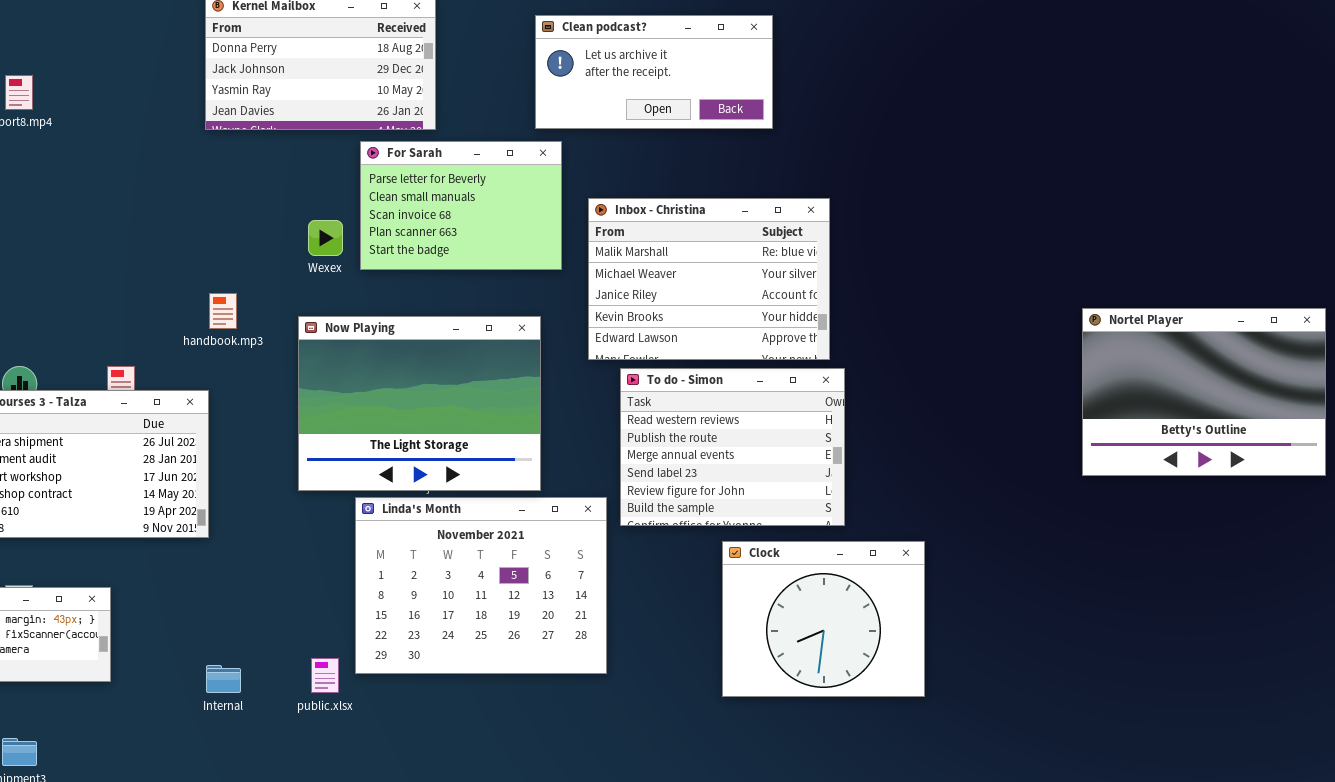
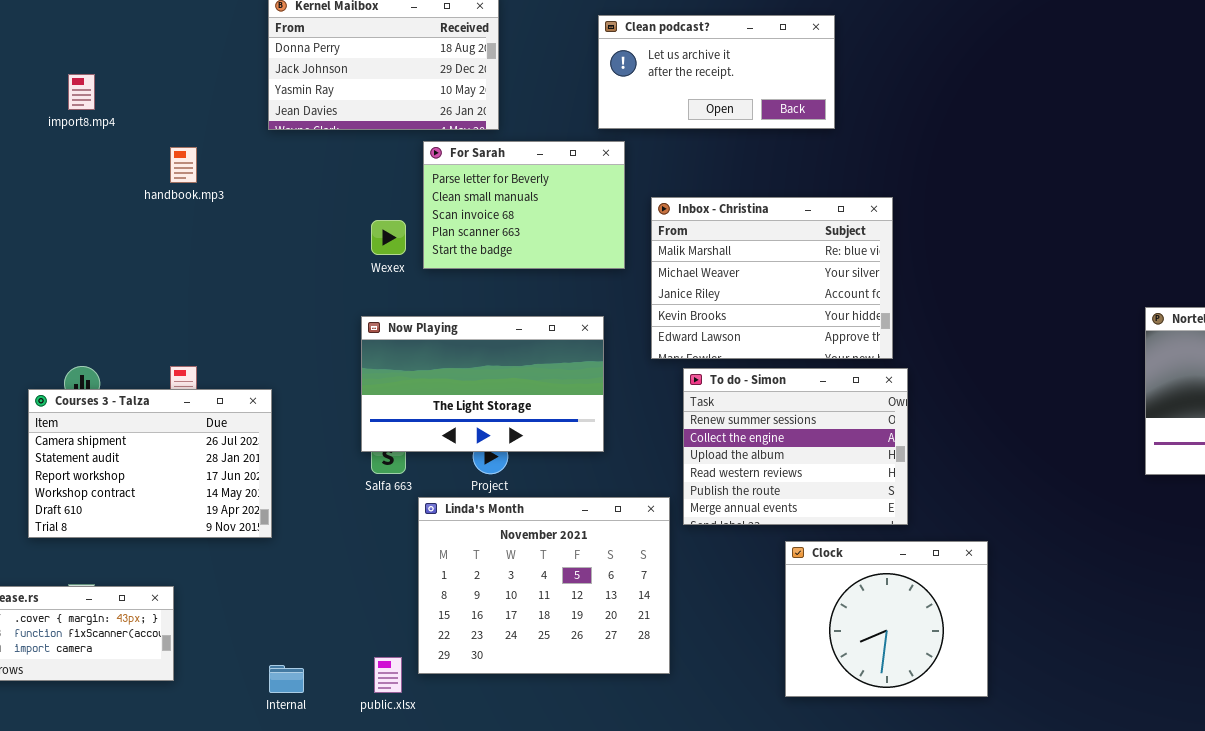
handbook.mp3: [209,293,237,329] -> [170,147,197,183], moved
Now Playing: [298,316,541,491] -> [361,316,604,452], resized
To do - Simon: [620,368,845,526] -> [683,368,908,525], scrolled up 3 rows

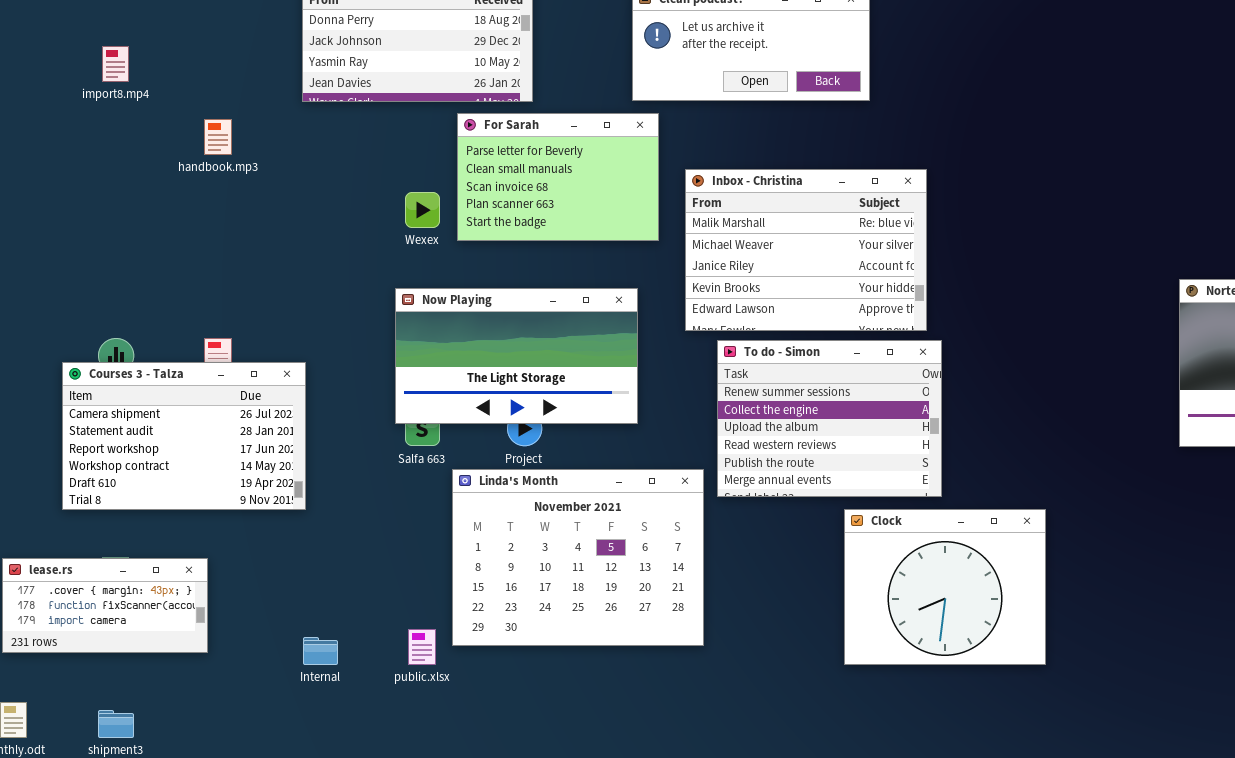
Clock: [785,541,988,697] -> [844,509,1046,665], moved

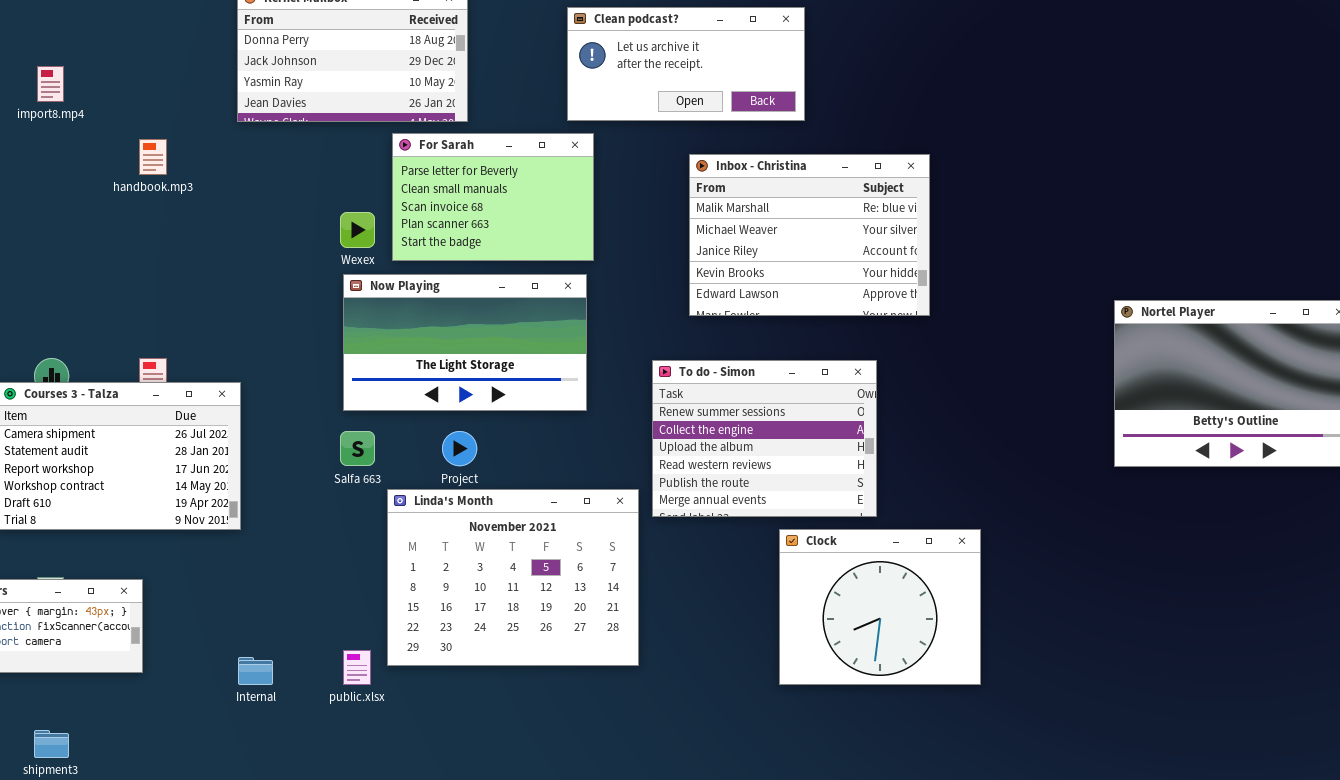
Inbox - Christina: [685,169,927,331] -> [689,154,930,316], moved
Now Playing: [395,288,638,424] -> [343,274,587,411], moved

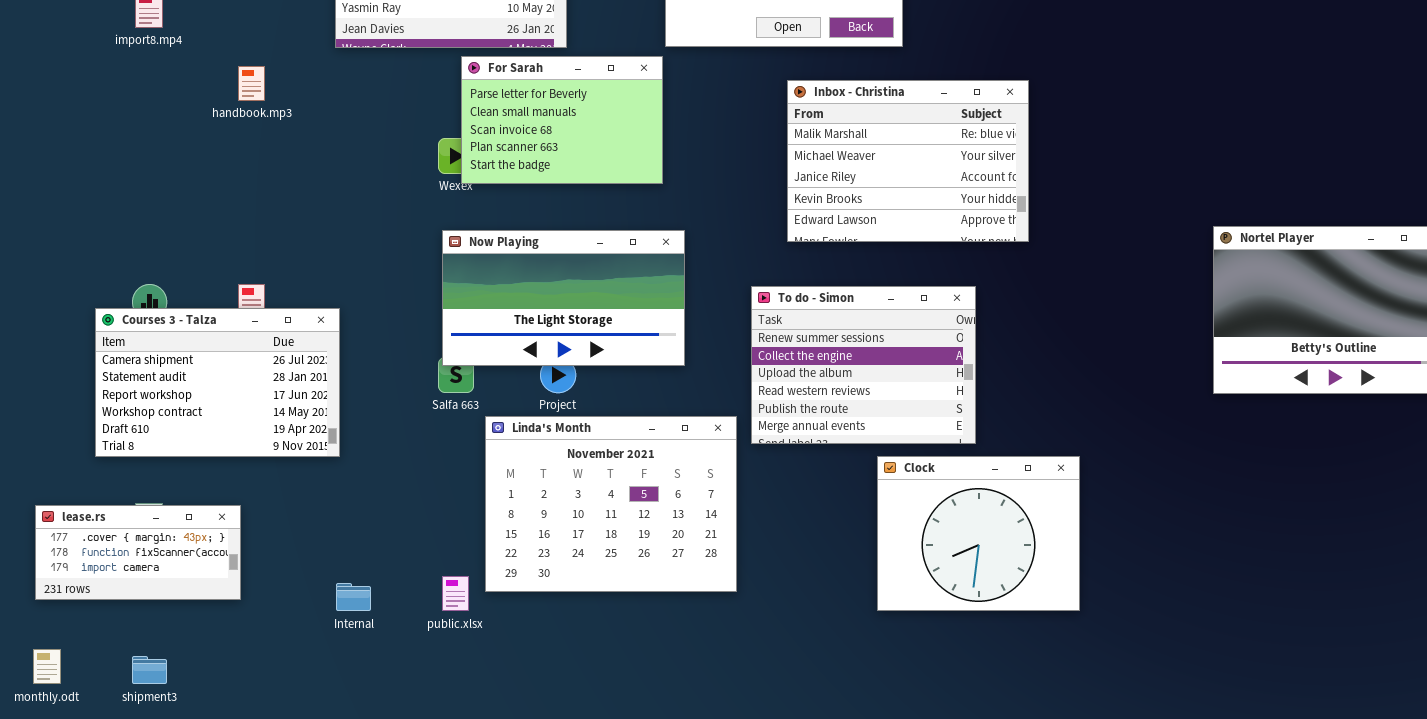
For Sarah: [392,133,594,261] -> [461,56,663,184], moved
Now Playing: [343,274,587,411] -> [442,230,685,366], moved

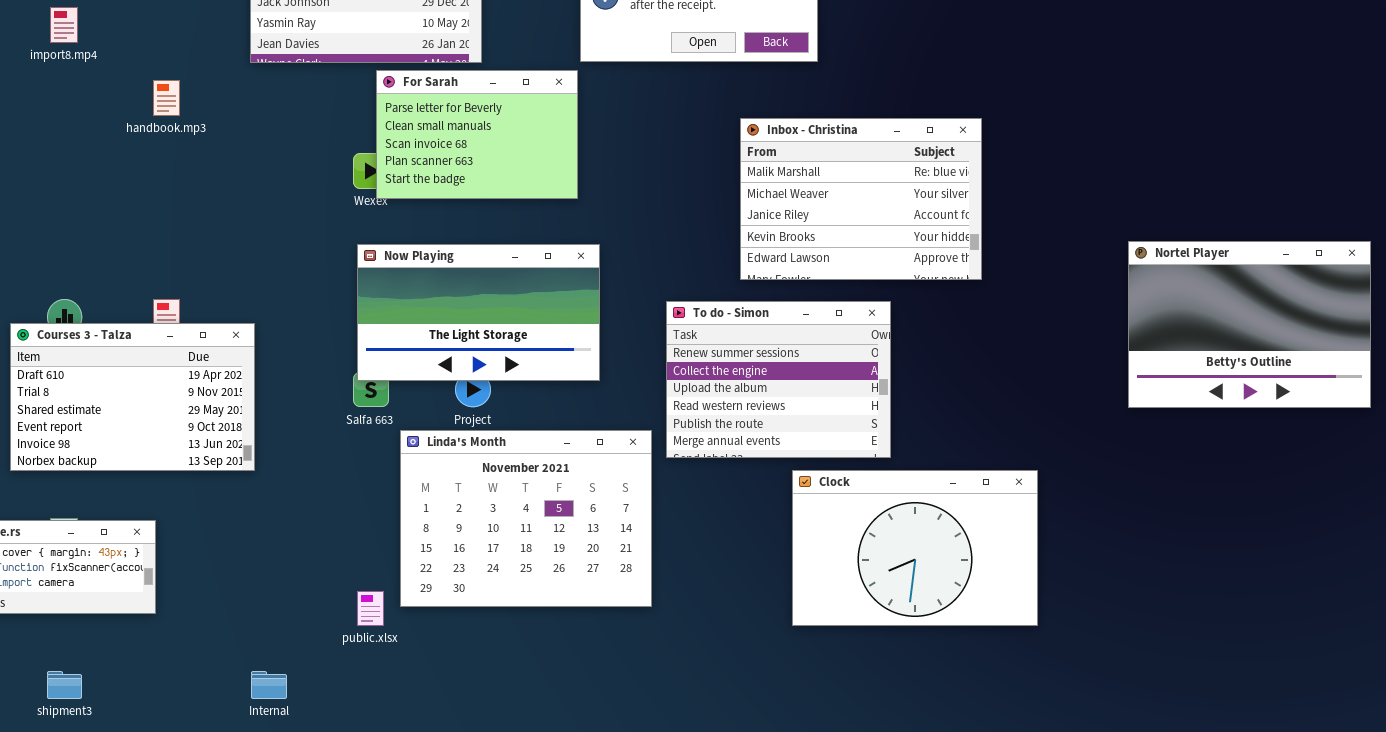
Inbox - Christina: [787,80,1029,242] -> [740,118,982,280], moved
Courses 3 - Talza: [95,308,340,457] -> [10,323,255,471], scrolled down 4 rows
Clock: [877,456,1080,611] -> [792,470,1038,626], resized
Internal: [336,583,371,611] -> [251,671,287,699], moved

